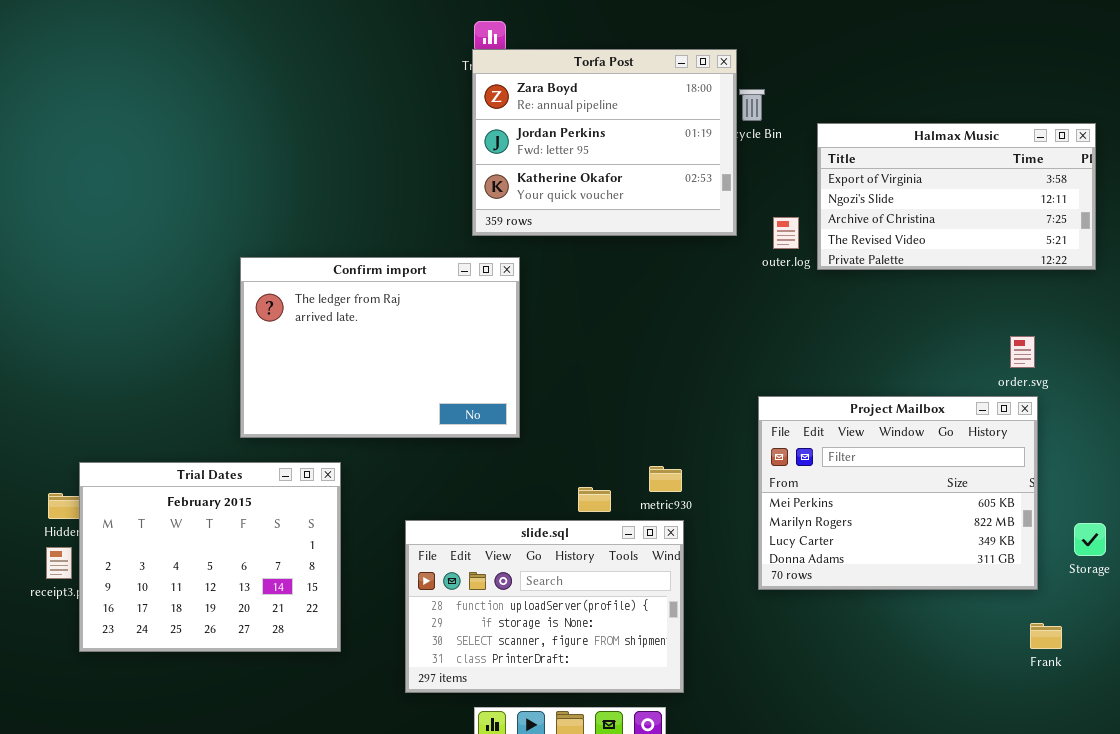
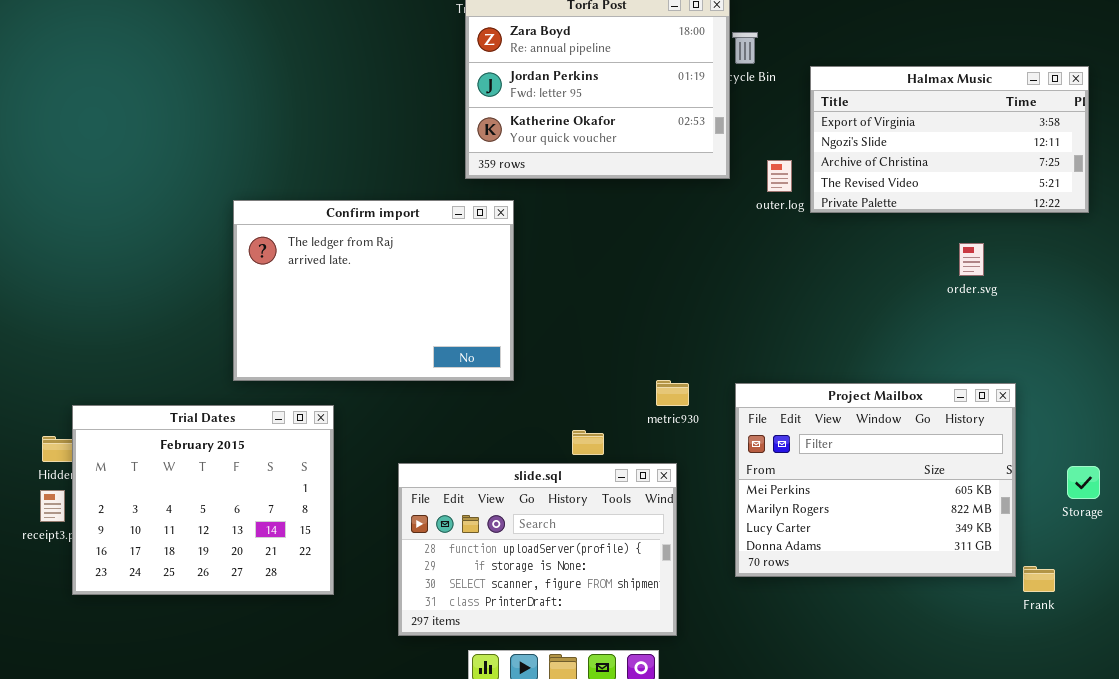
order.svg: [1010,336,1035,368] -> [959,243,984,276], moved
Project Mailbox: [758,396,1038,590] -> [735,383,1016,577], moved
metric930: [649,466,682,492] -> [656,380,689,406], moved

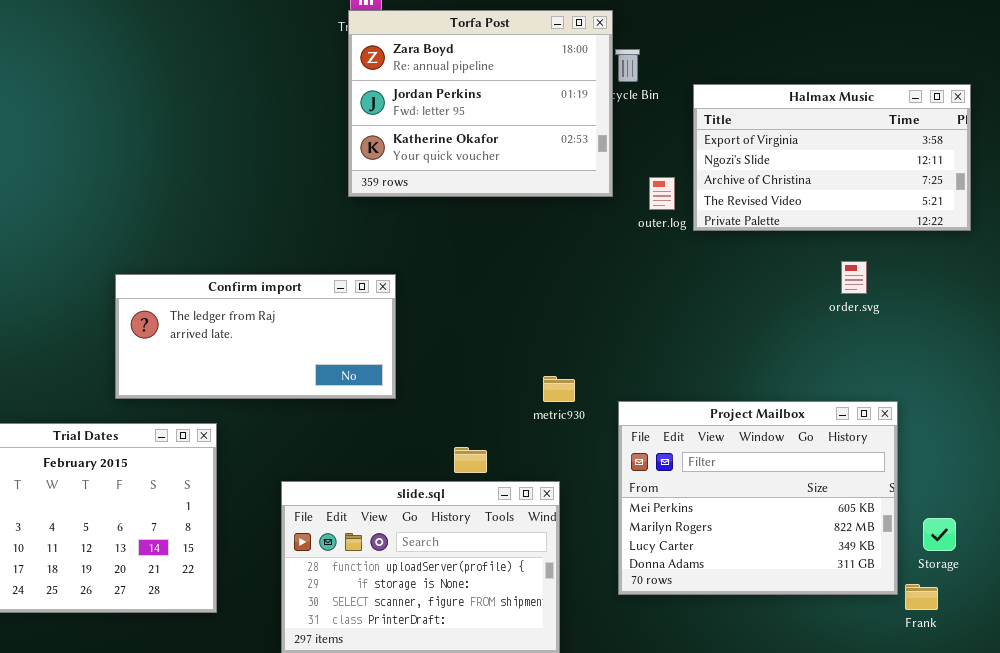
Confirm import: [233,200,514,381] -> [115,274,396,399], resized
metric930: [656,380,689,406] -> [543,376,575,402], moved
Storage: [1067,466,1100,499] -> [923,518,956,551], moved

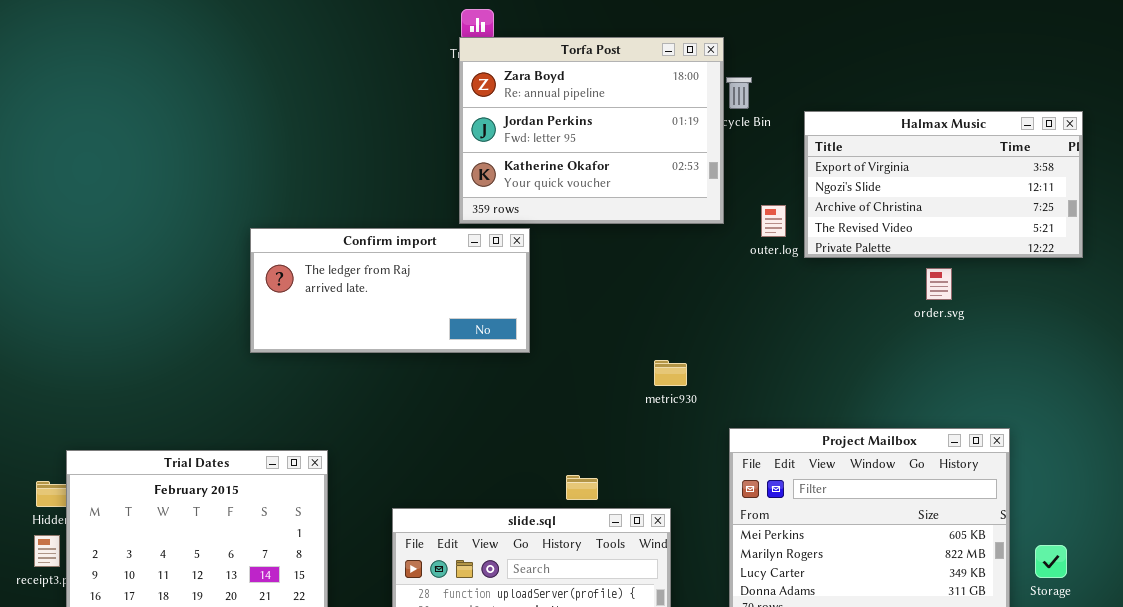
order.svg: [841,261,867,294] -> [926,268,952,300], moved
Confirm import: [115,274,396,399] -> [250,228,530,353], moved
metric930: [543,376,575,402] -> [654,360,687,386], moved

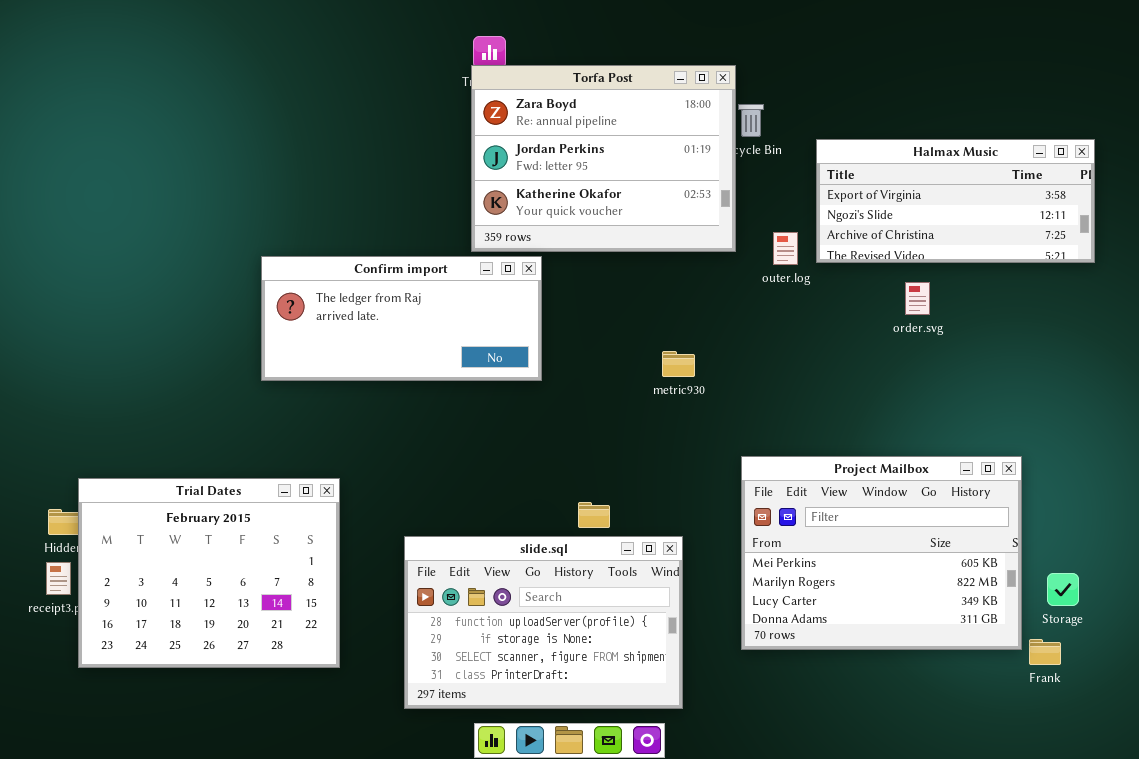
Halmax Music: [804,111,1083,258] -> [816,139,1095,263], resized
order.svg: [926,268,952,300] -> [905,282,930,315], moved
metric930: [654,360,687,386] -> [662,351,695,377], moved

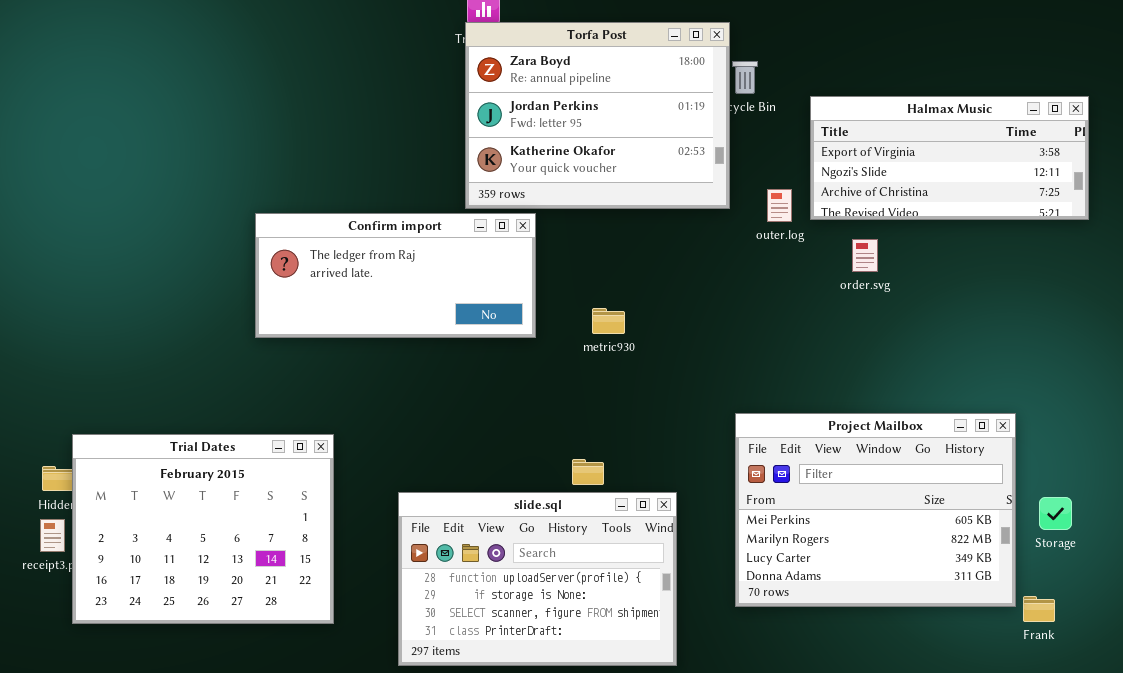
order.svg: [905,282,930,315] -> [852,239,878,272], moved
metric930: [662,351,695,377] -> [592,308,625,334], moved
Storage: [1047,573,1079,606] -> [1039,497,1072,530], moved

